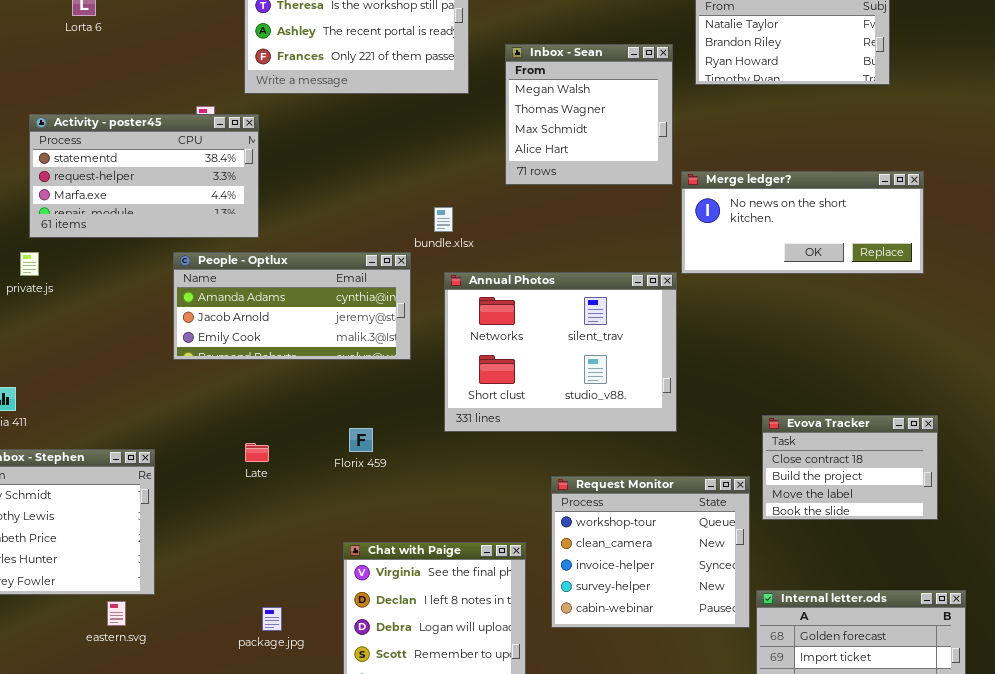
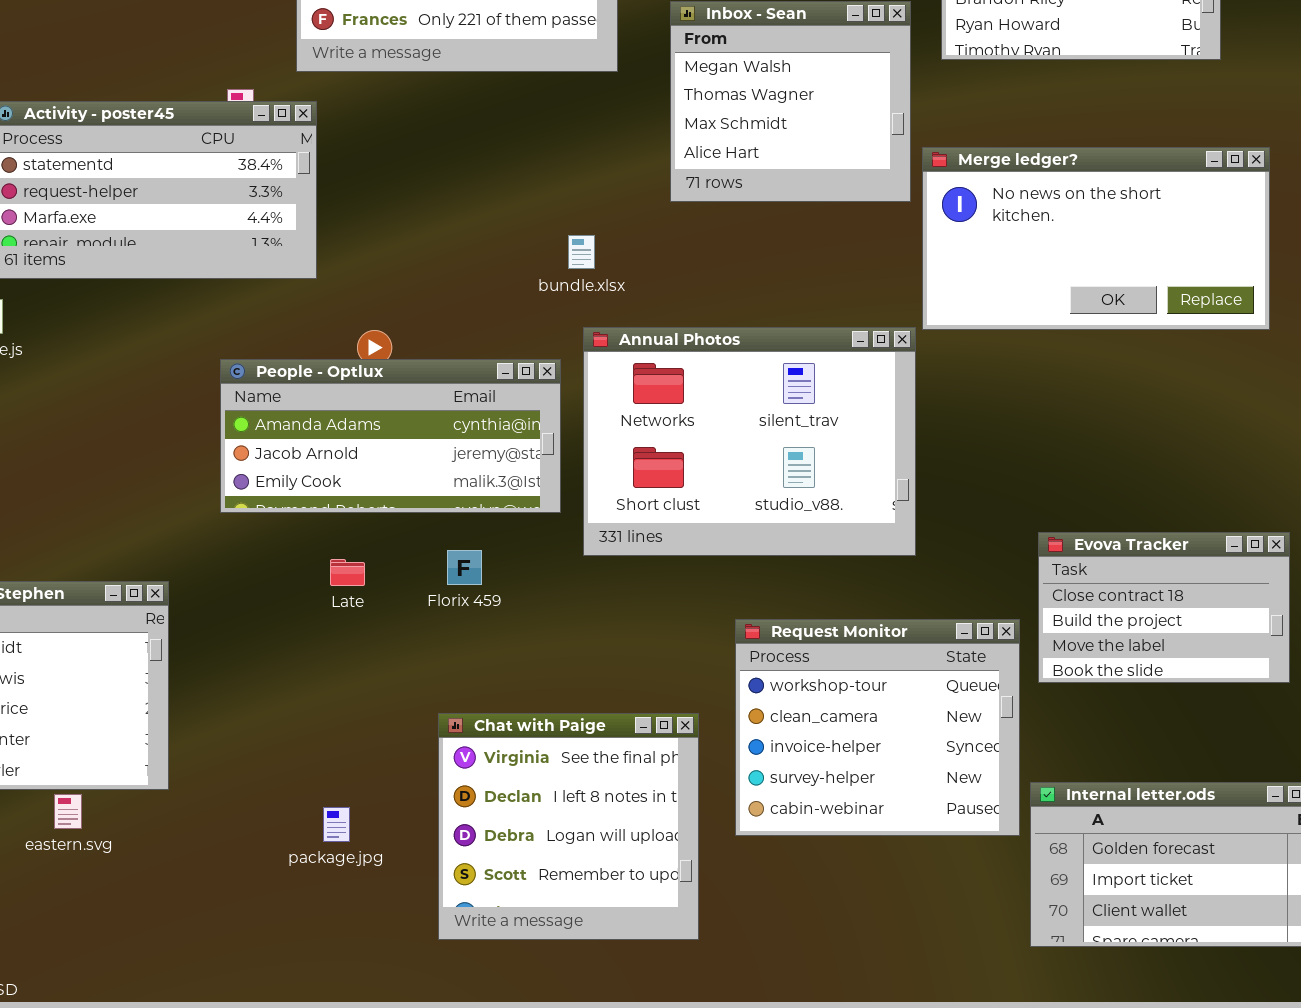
Merge ledger?: [681,171,924,274] -> [922,147,1270,330], resized
People - Optlux: [173,252,411,360] -> [220,359,561,513], moved
Late: [245,443,269,462] -> [330,559,365,586], moved
eastern.svg: [107,601,126,626] -> [54,794,82,829], moved

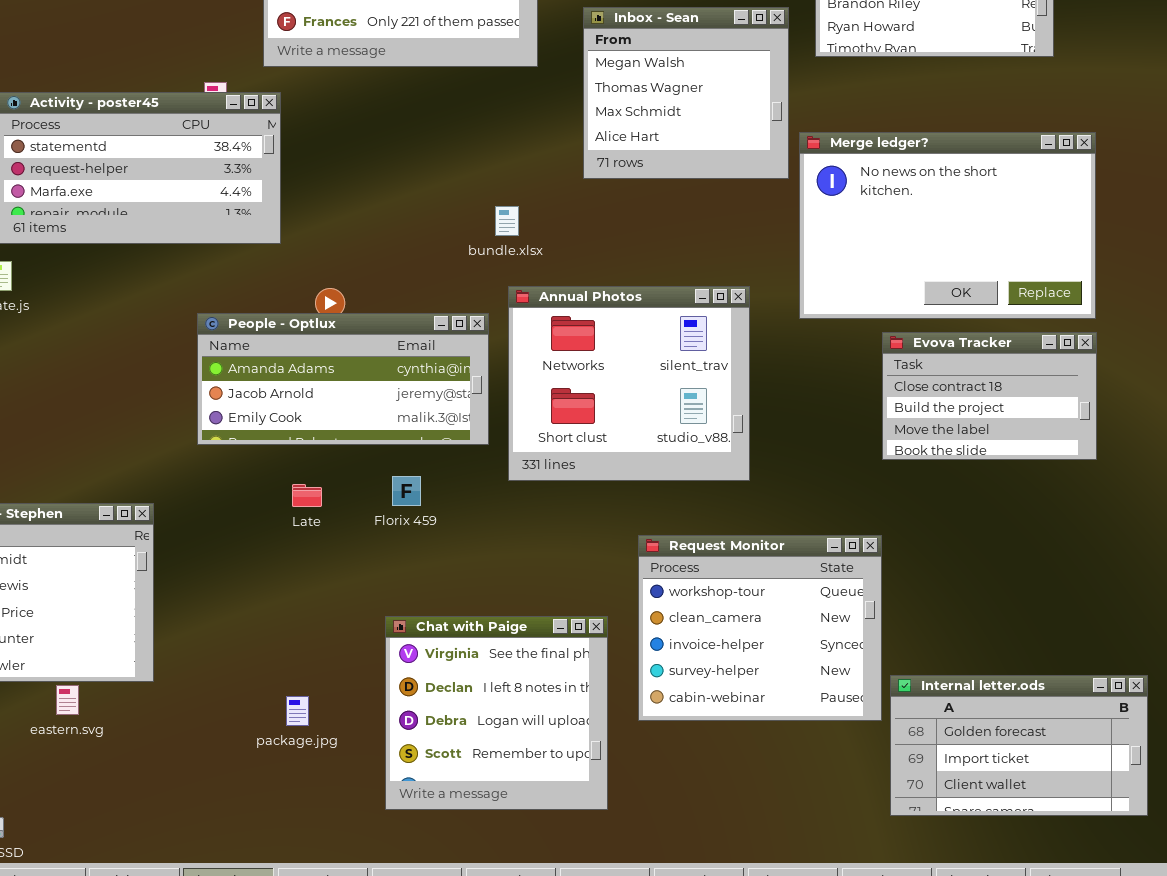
Merge ledger?: [922,147,1270,330] -> [799,132,1096,319], resized
Annual Photos: [583,327,916,556] -> [508,286,750,481], resized
Evova Tracker: [1038,532,1290,683] -> [882,332,1097,460], moved

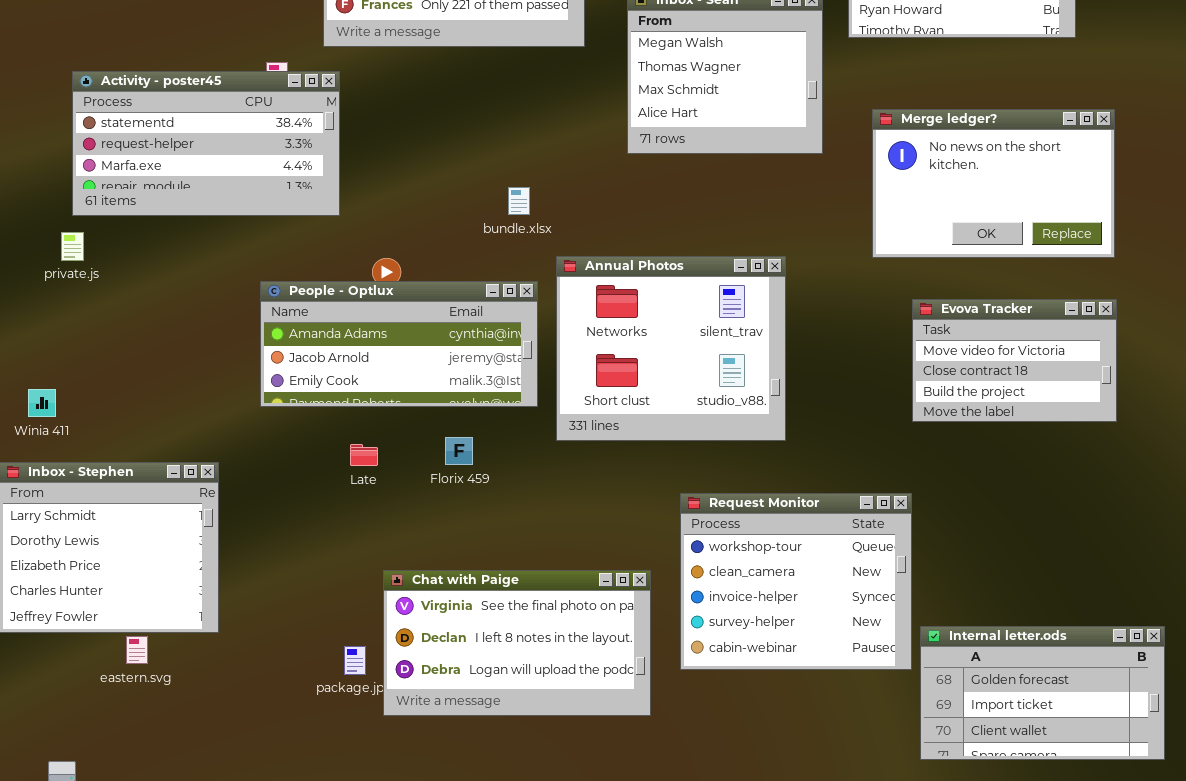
Merge ledger?: [799,132,1096,319] -> [872,109,1115,258], resized
bundle.xlsx: [495,206,519,236] -> [508,187,530,215], moved
Evova Tracker: [882,332,1097,460] -> [912,299,1117,422], scrolled up 1 row
Chat with Paige: [385,616,608,810] -> [383,570,651,716], resized

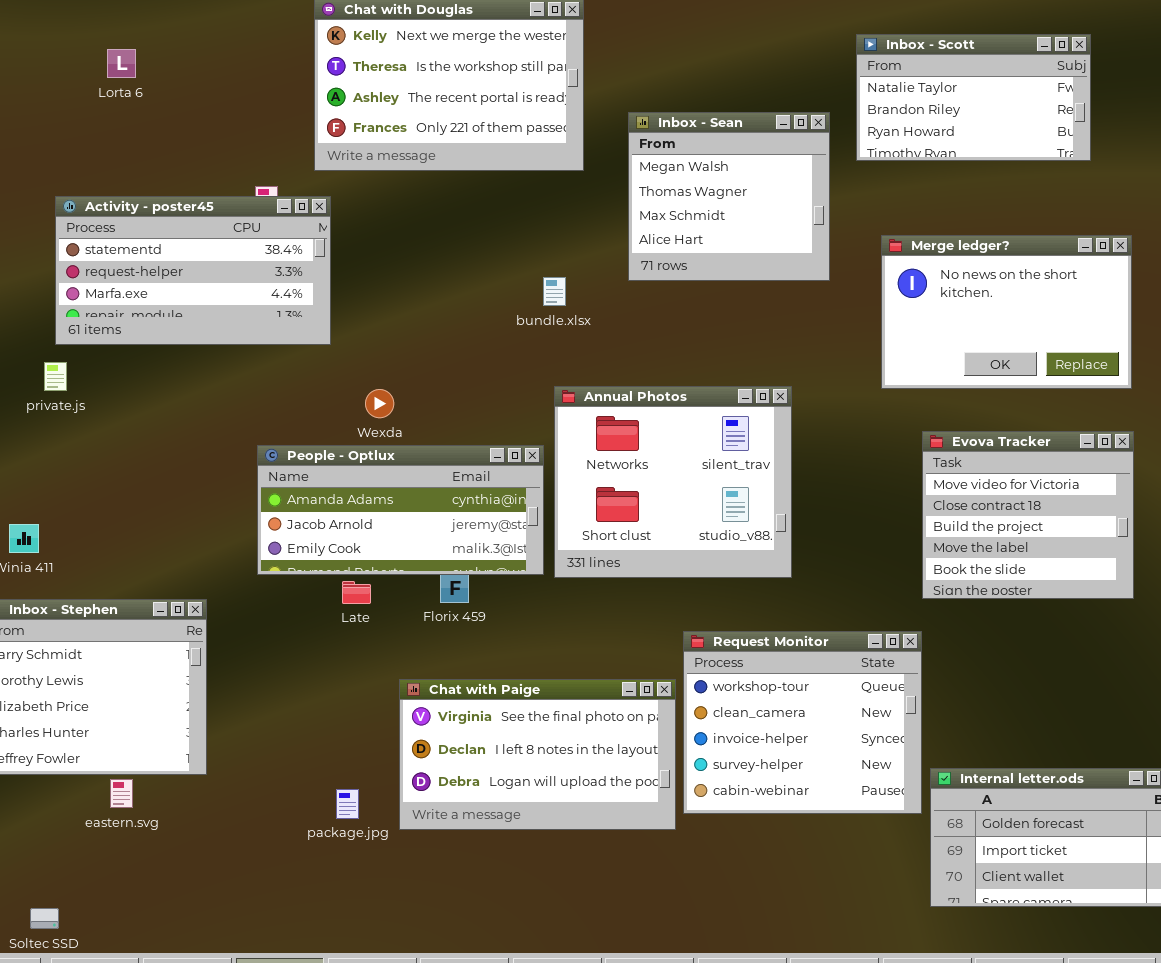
bundle.xlsx: [508,187,530,215] -> [543,277,566,306], moved
People - Optlux: [260,281,538,407] -> [257,445,544,575], moved
Evova Tracker: [912,299,1117,422] -> [922,431,1134,599], resized
Chat with Paige: [383,570,651,716] -> [399,679,676,830], moved

